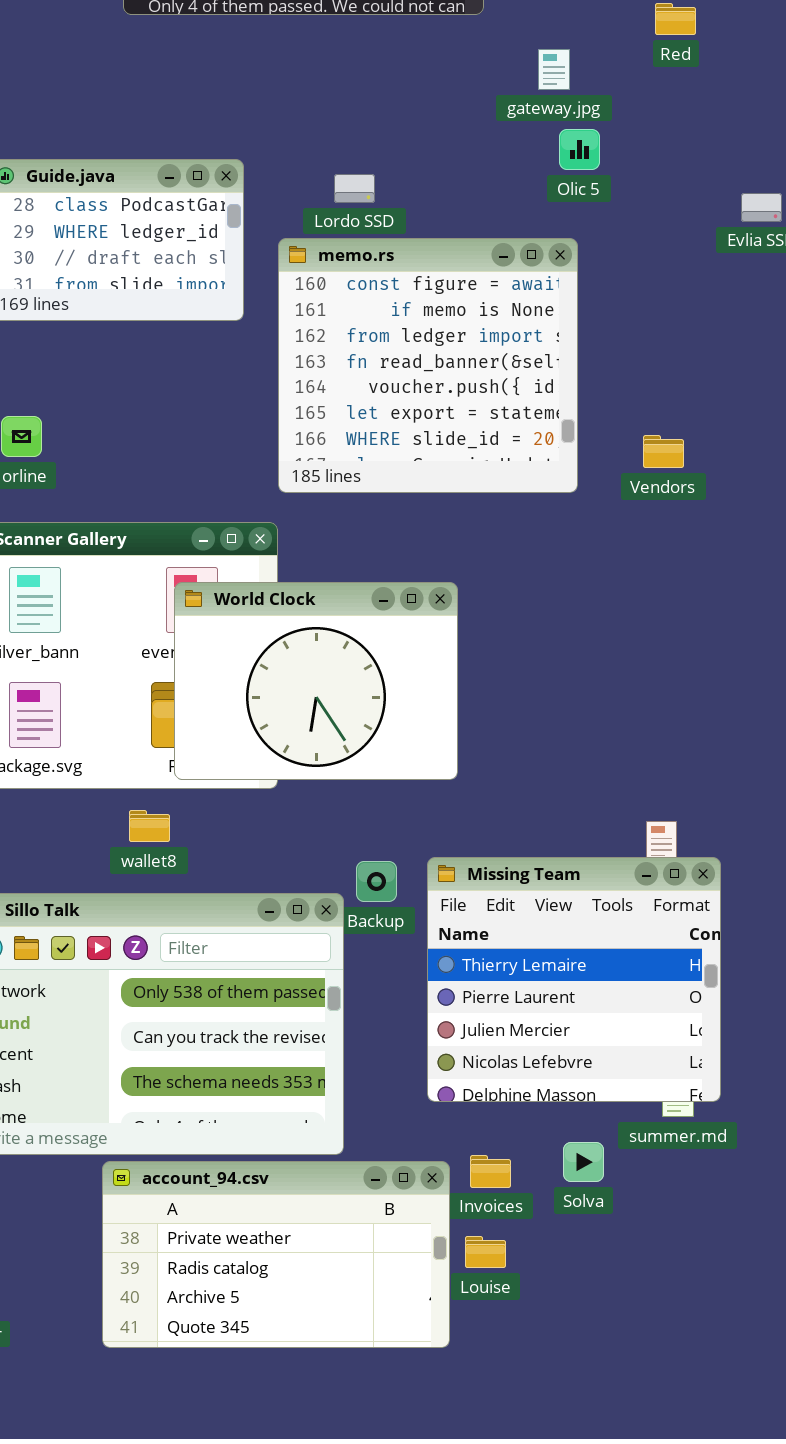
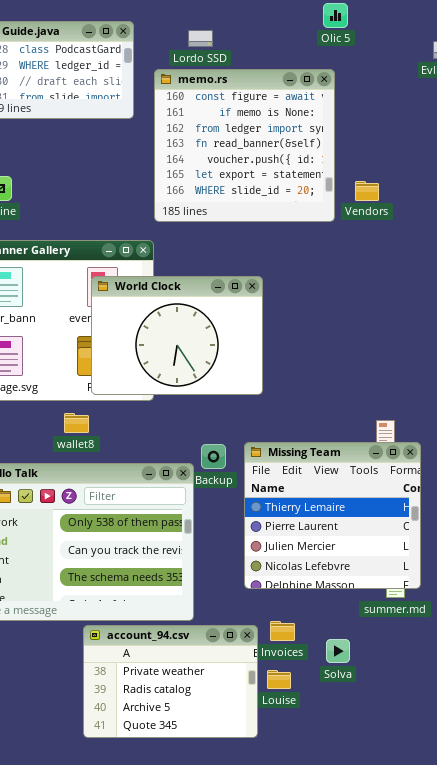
Vendors: [643,435,684,468] -> [355,181,379,201], moved
Solva: [563,1142,604,1182] -> [326,639,350,663], moved
account_94.csv: [102,1161,450,1348] -> [83,625,258,738], resized

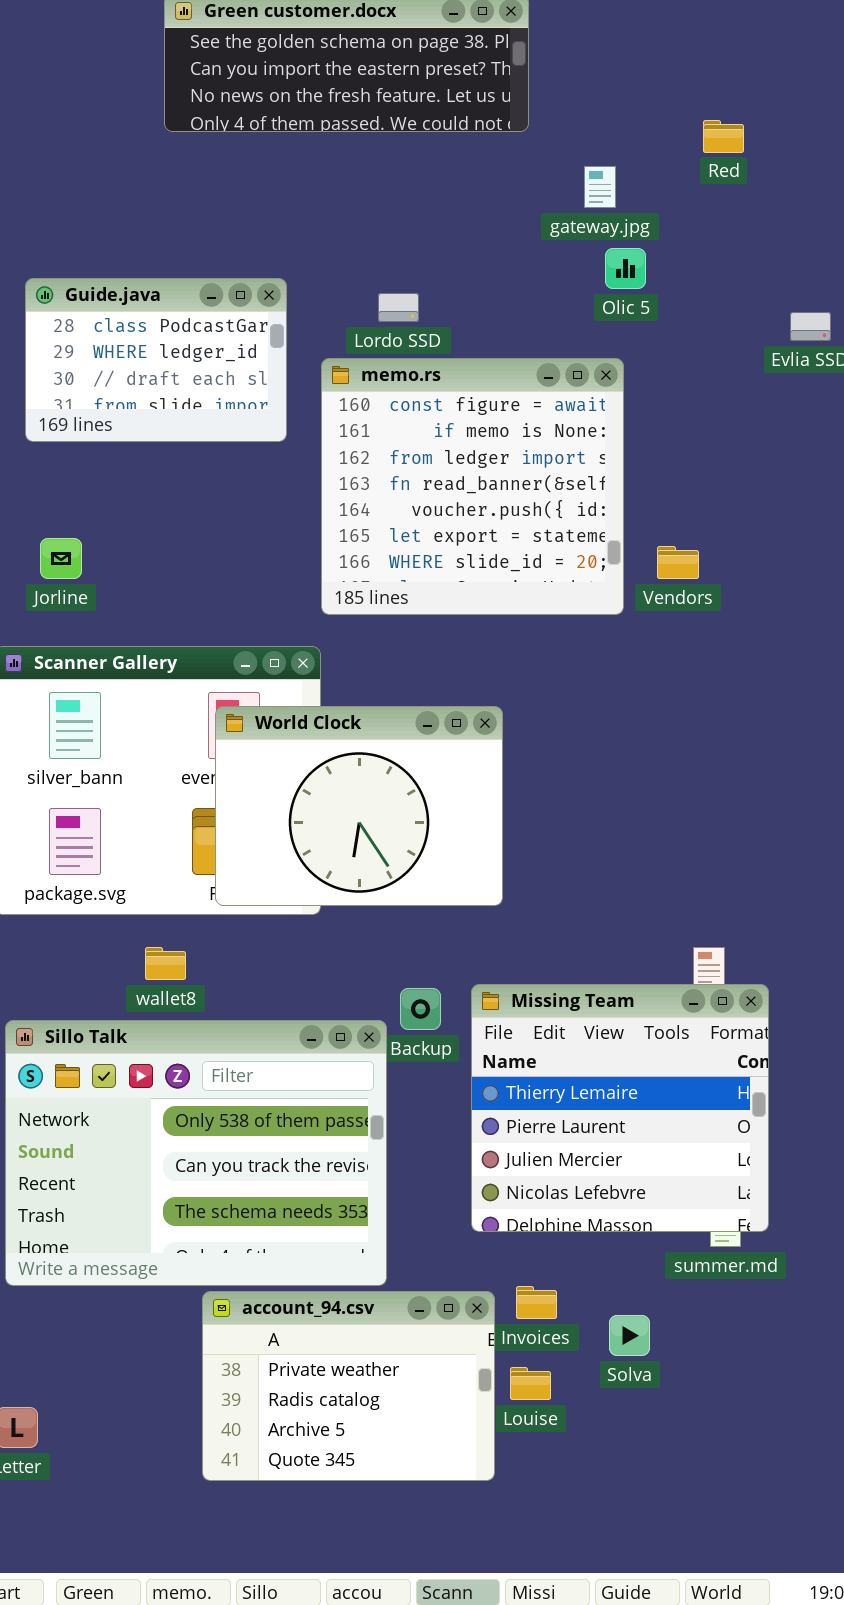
wallet8: [64,413,89,433] -> [145,947,186,980], moved

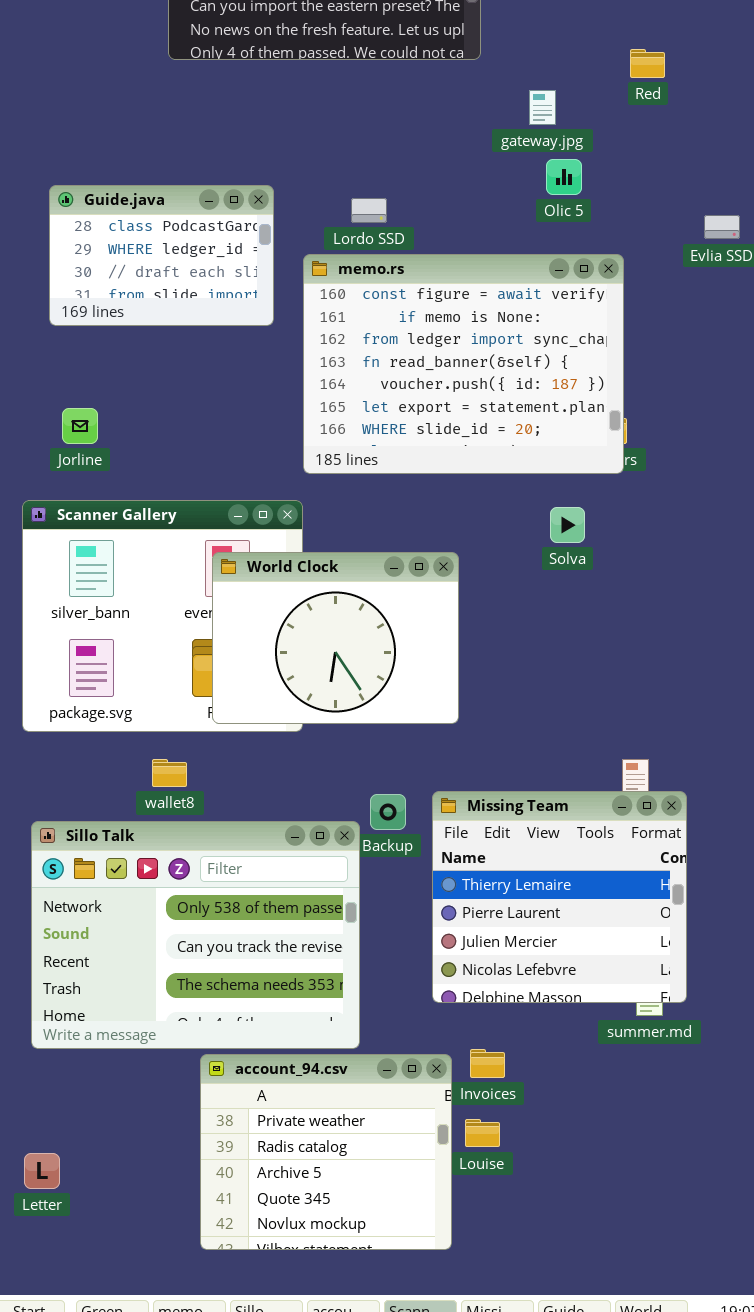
memo.rs: [321,358,624,615] -> [303,254,624,474], resized
account_94.csv: [202,1291,495,1481] -> [200,1054,452,1250], resized
Solva: [609,1315,650,1356] -> [550,507,585,543], moved

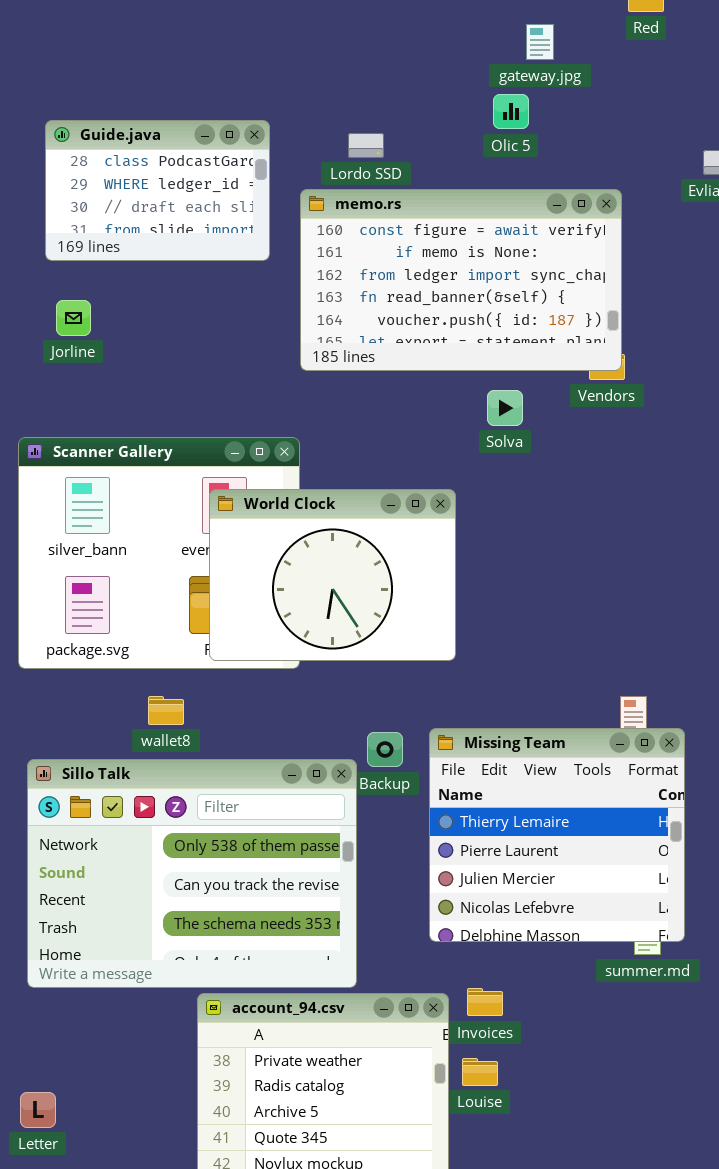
Olic 5: [546,159,582,195] -> [493,94,529,129], moved
memo.rs: [303,254,624,474] -> [300,189,622,371], resized
Jorline: [62,408,98,444] -> [56,300,91,336], moved
Solva: [550,507,585,543] -> [487,390,523,426], moved

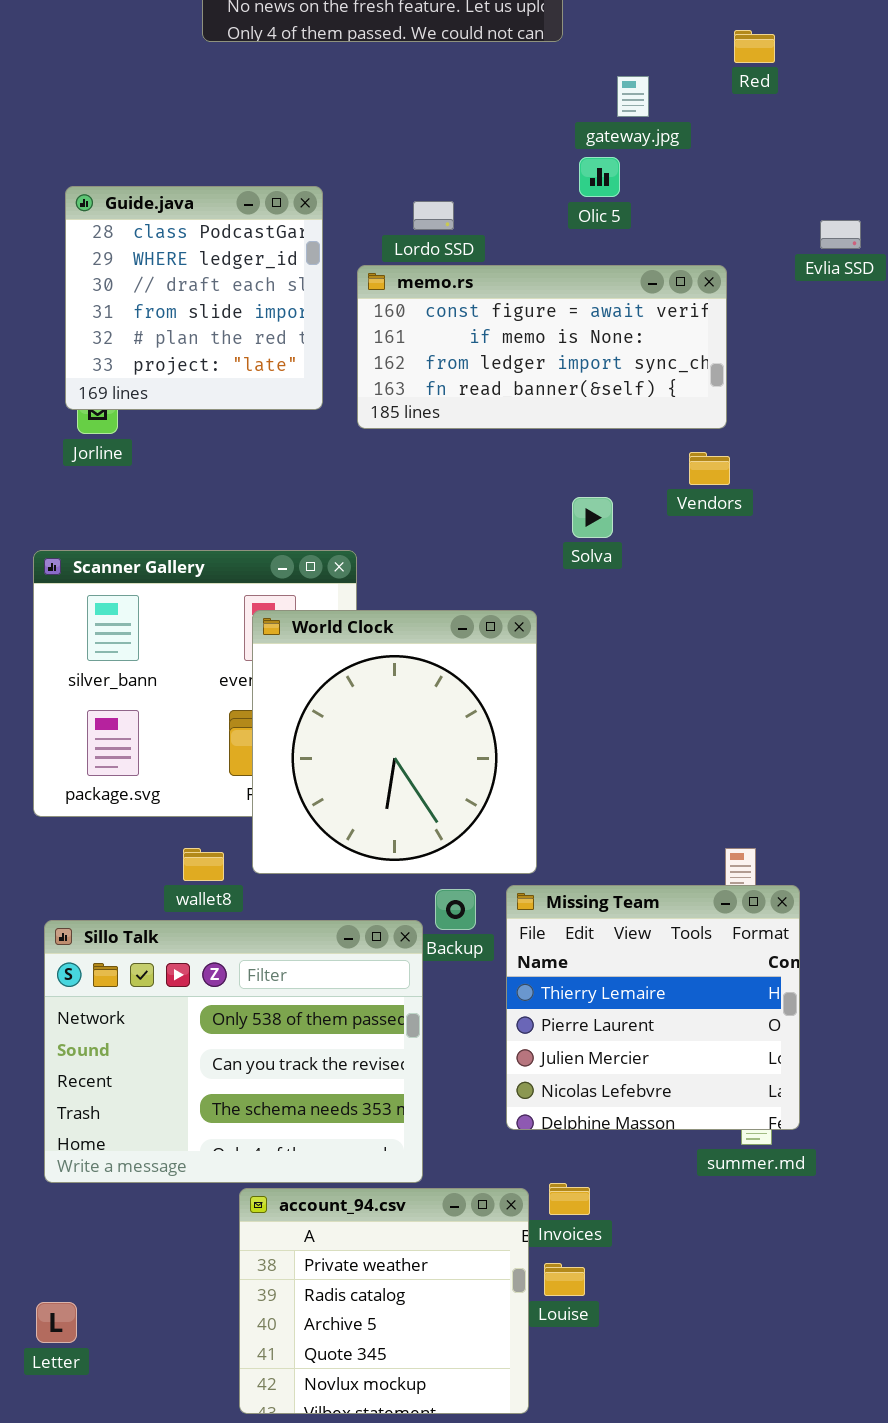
Guide.java: [45,120,270,261] -> [65,186,323,410], resized
memo.rs: [300,189,622,371] -> [357,265,727,429], resized
World Clock: [209,489,456,661] -> [252,610,537,874], resized

